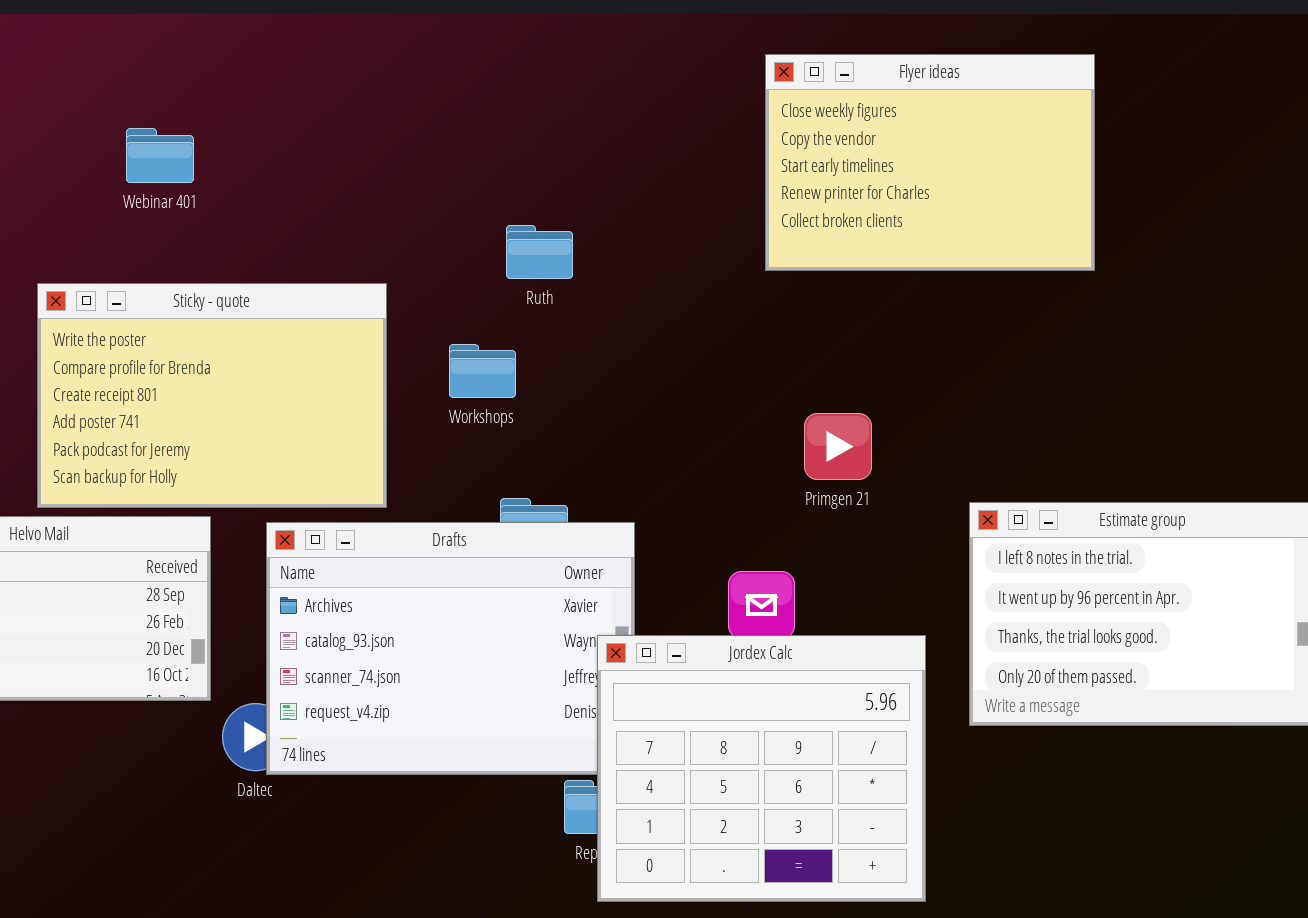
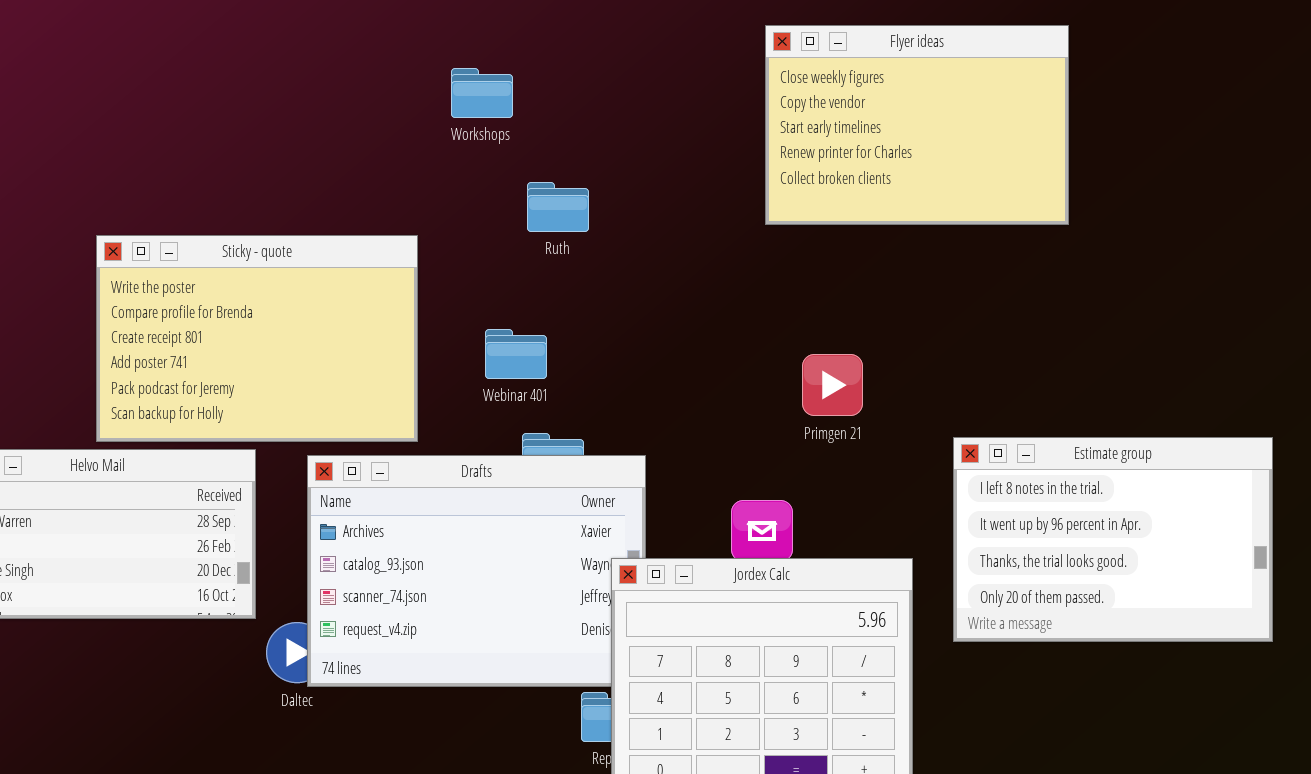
Webinar 401: [126,128,194,183] -> [485,329,547,379], moved
Workshops: [449,344,516,398] -> [451,68,513,118], moved

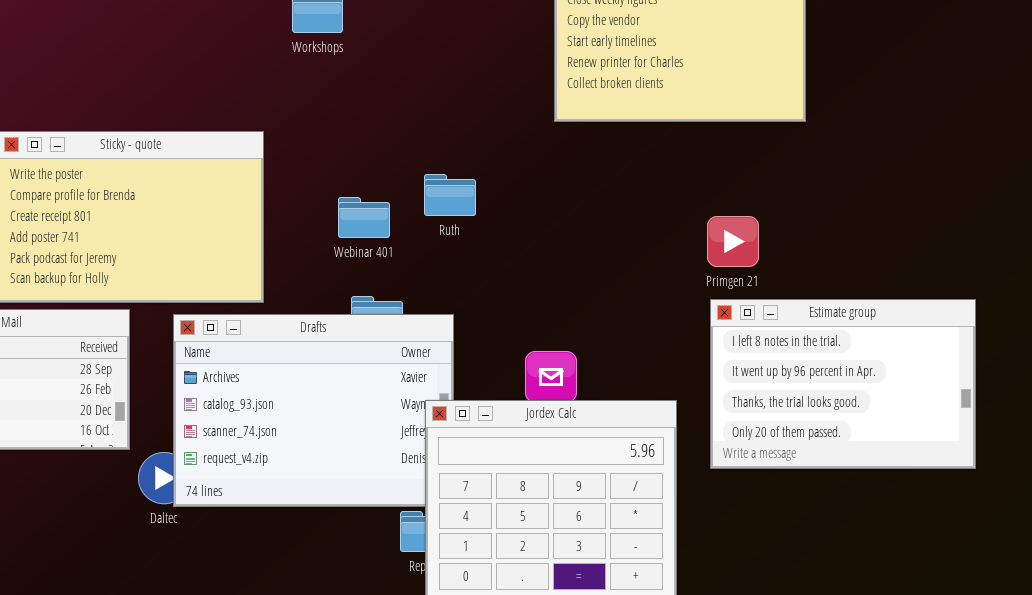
Ruth: [527,182,589,232] -> [424,174,476,216], moved
Webinar 401: [485,329,547,379] -> [338,197,390,238], moved
Primgen 21: [802,354,863,416] -> [707,216,759,267], moved

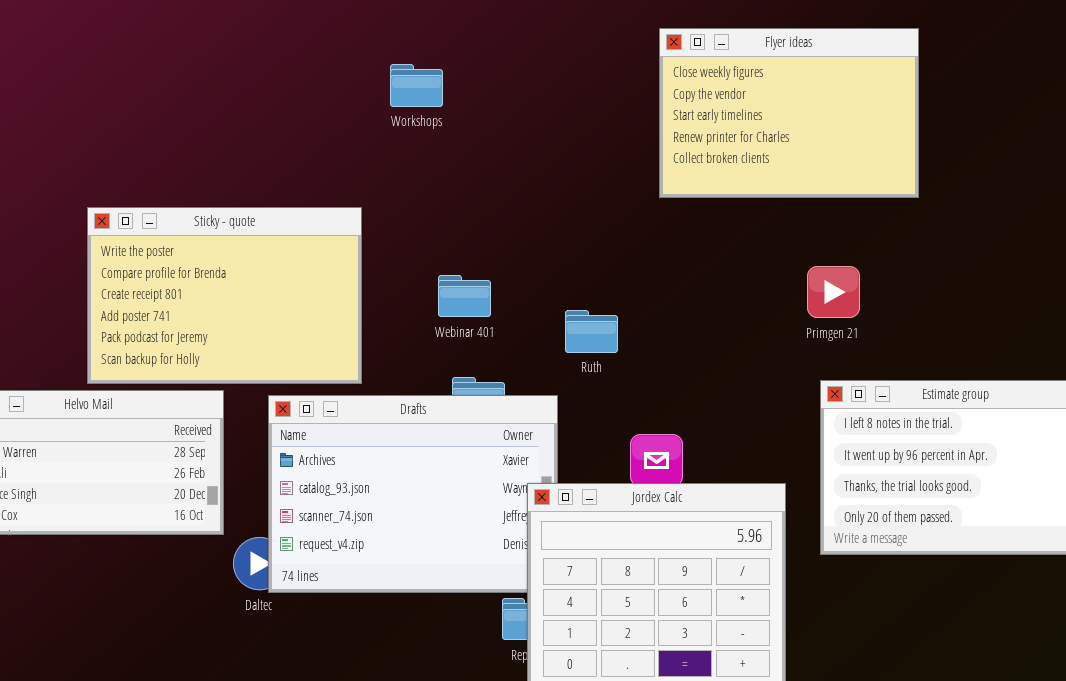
Ruth: [424,174,476,216] -> [565,310,618,353], moved
Primgen 21: [707,216,759,267] -> [807,266,860,318], moved

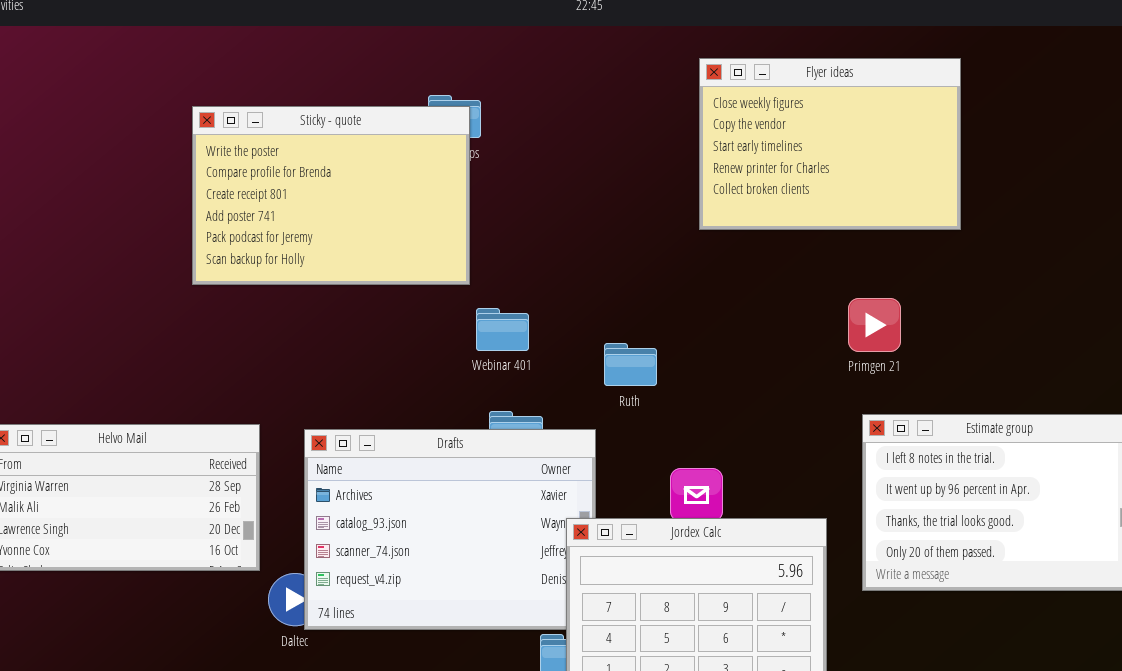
Sticky - quote: [87,207,362,384] -> [192,106,470,285], moved

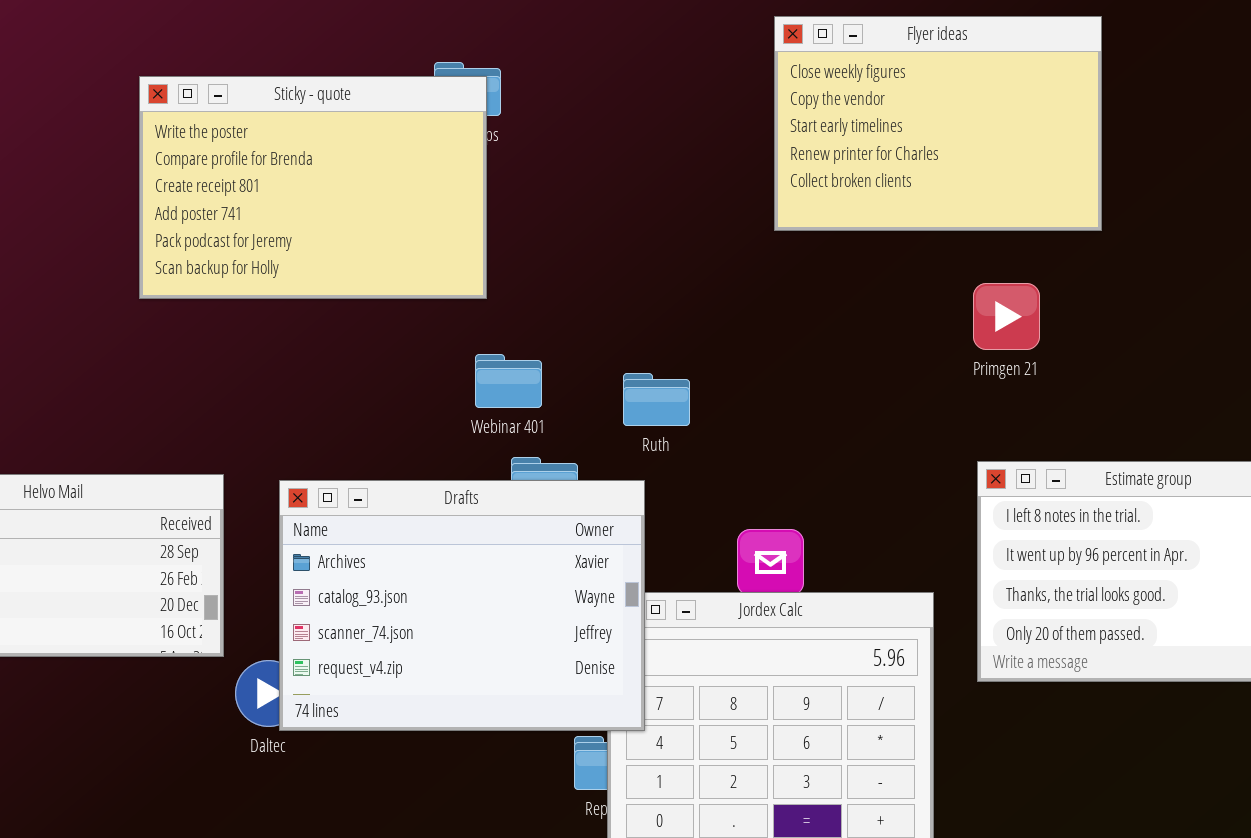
Primgen 21: [848,298,901,352] -> [973,283,1040,350], moved
Webinar 401: [476,308,529,351] -> [475,354,542,408], moved
Ruth: [604,343,657,386] -> [623,373,690,426], moved
Drafts: [304,429,596,630] -> [279,480,645,731], raised

